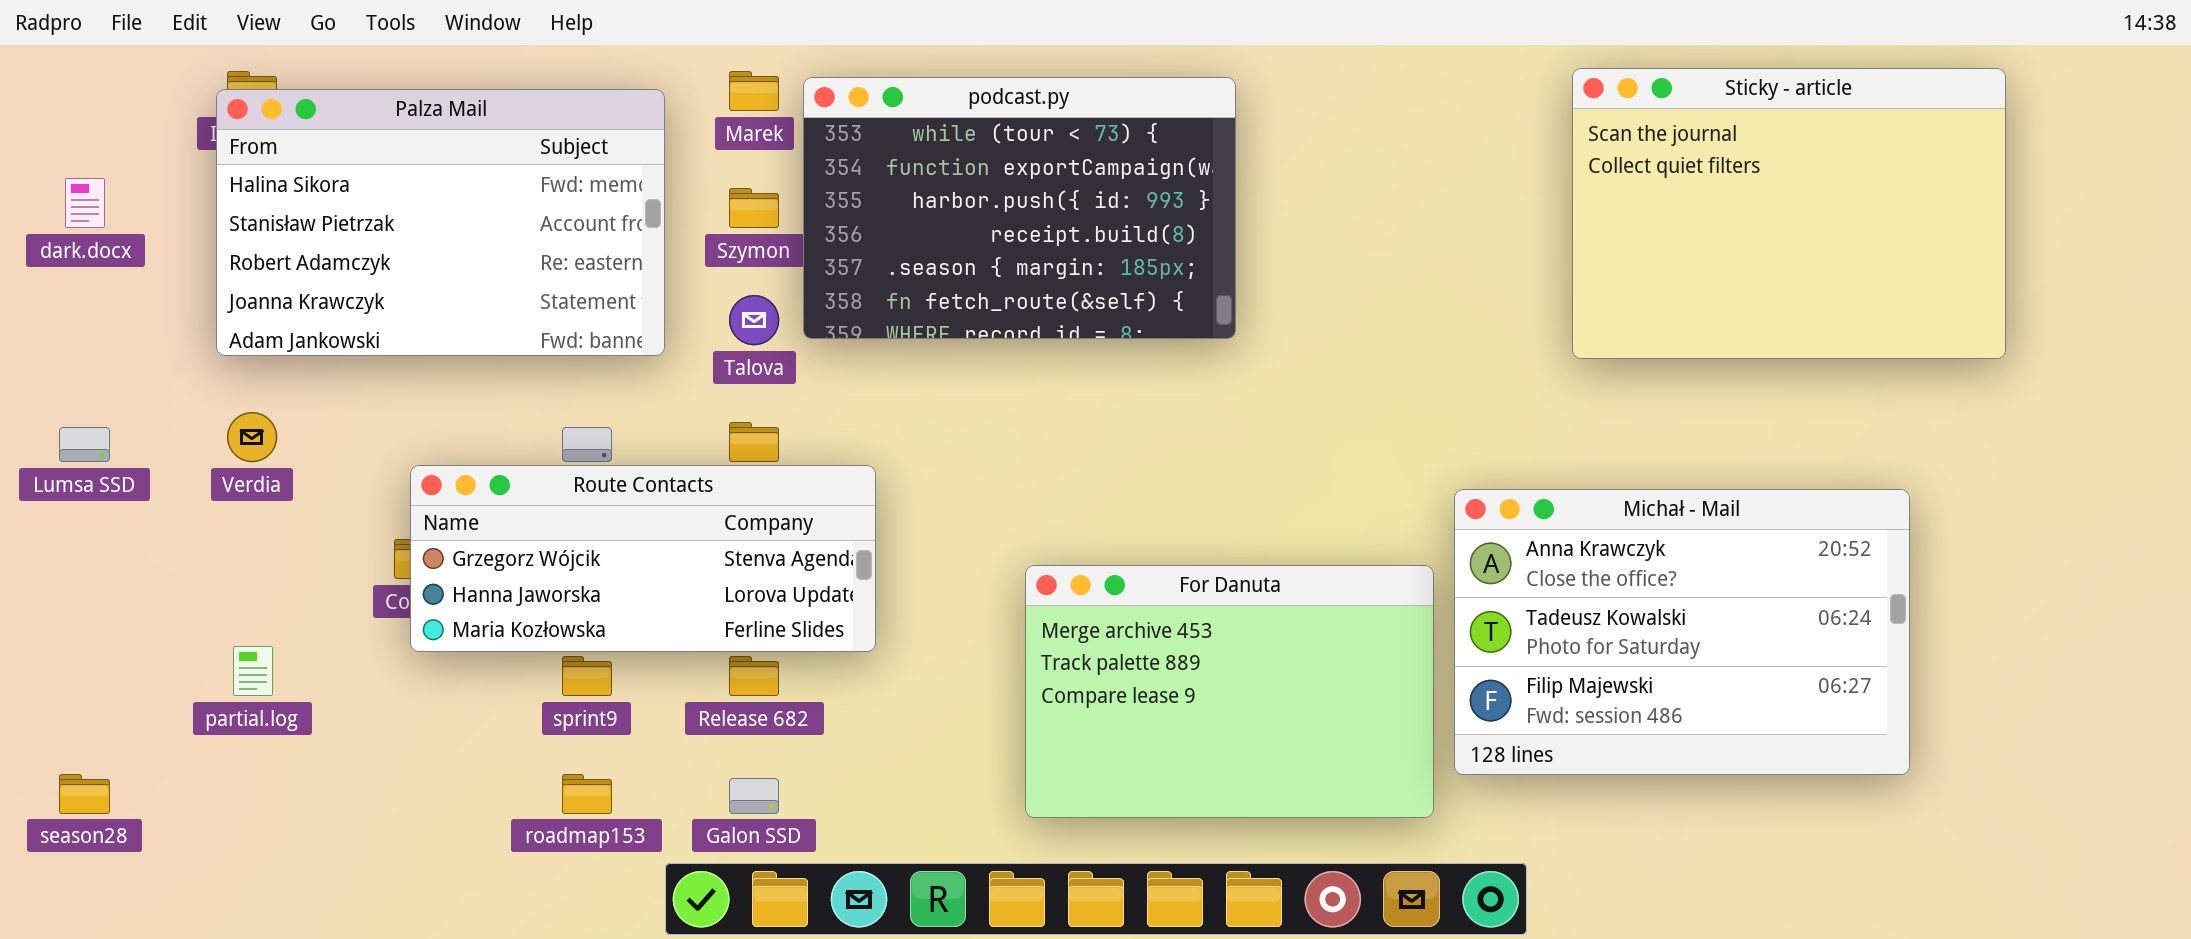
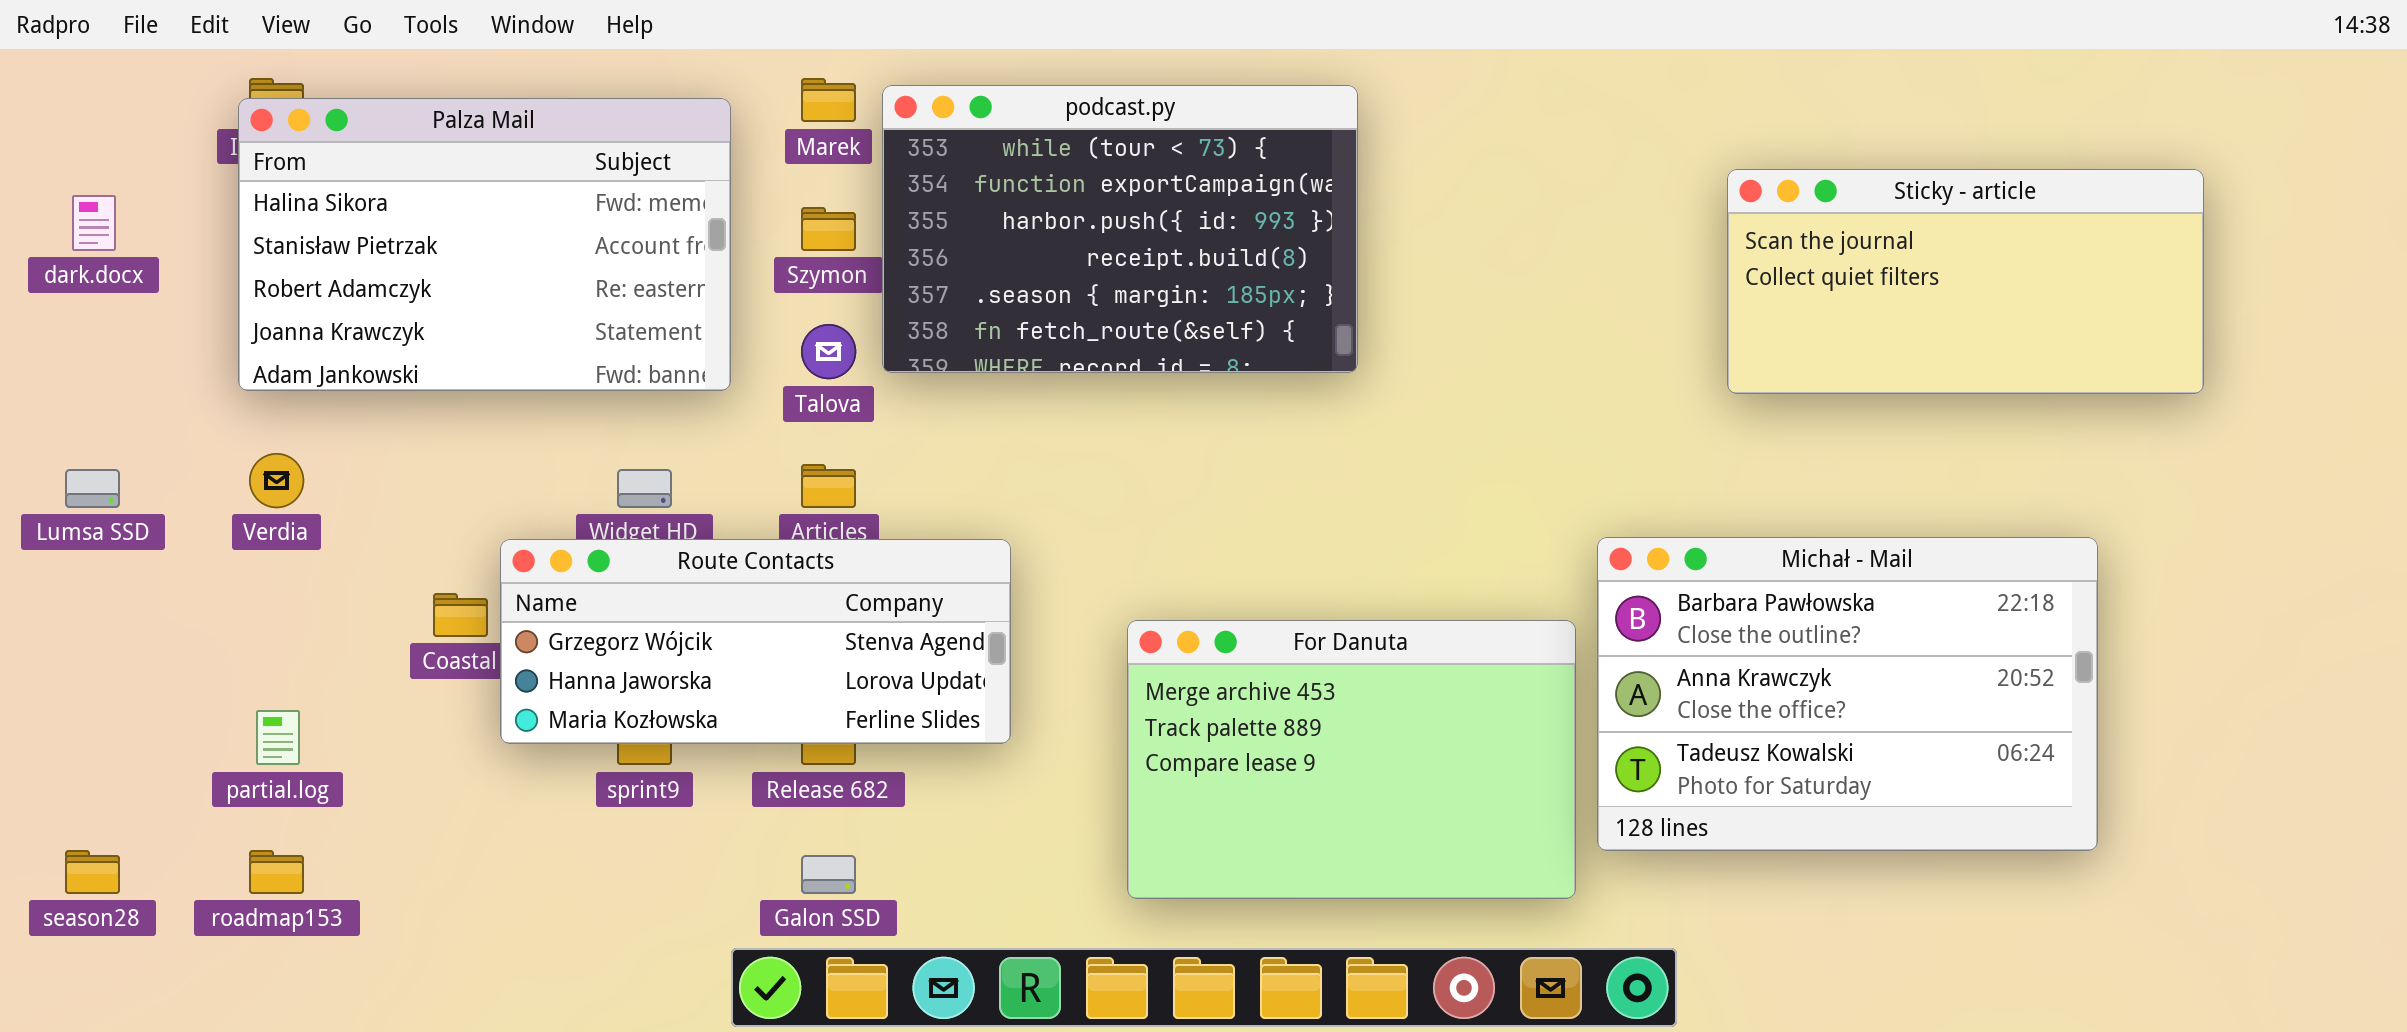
Sticky - article: [1572,68,2006,359] -> [1727,169,2204,394], resized
Route Contacts: [410,465,876,652] -> [500,539,1011,744], moved
Michał - Mail: [1454,489,1910,775] -> [1597,537,2098,851], scrolled up 1 row
roadmap153: [562,774,612,814] -> [249,850,304,894], moved

